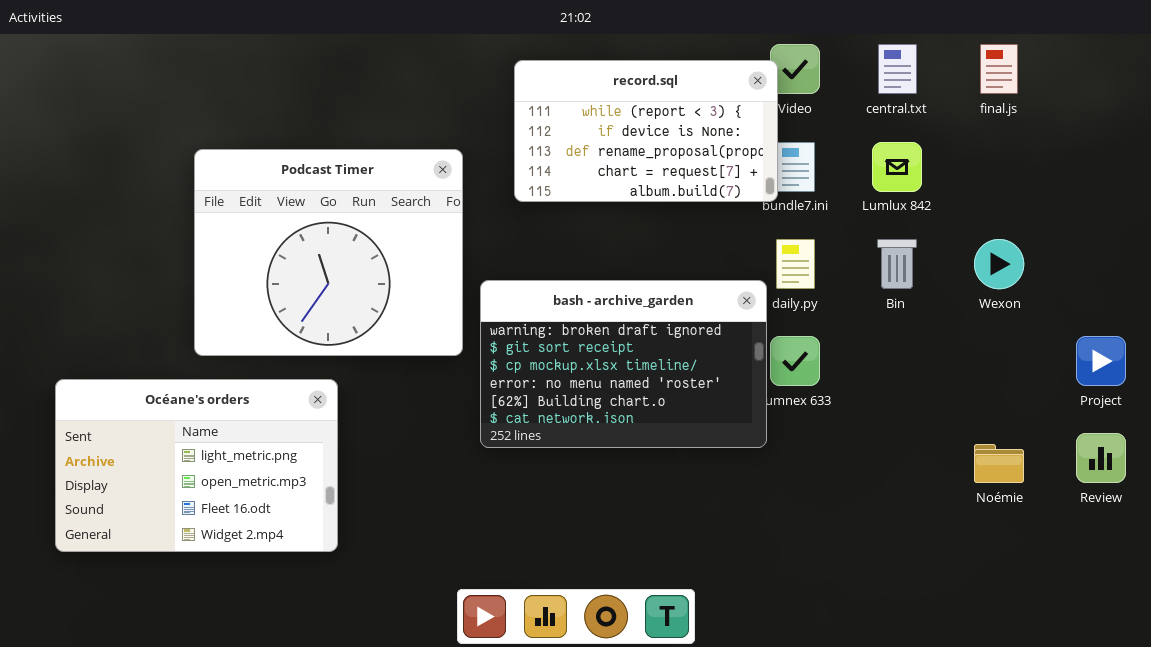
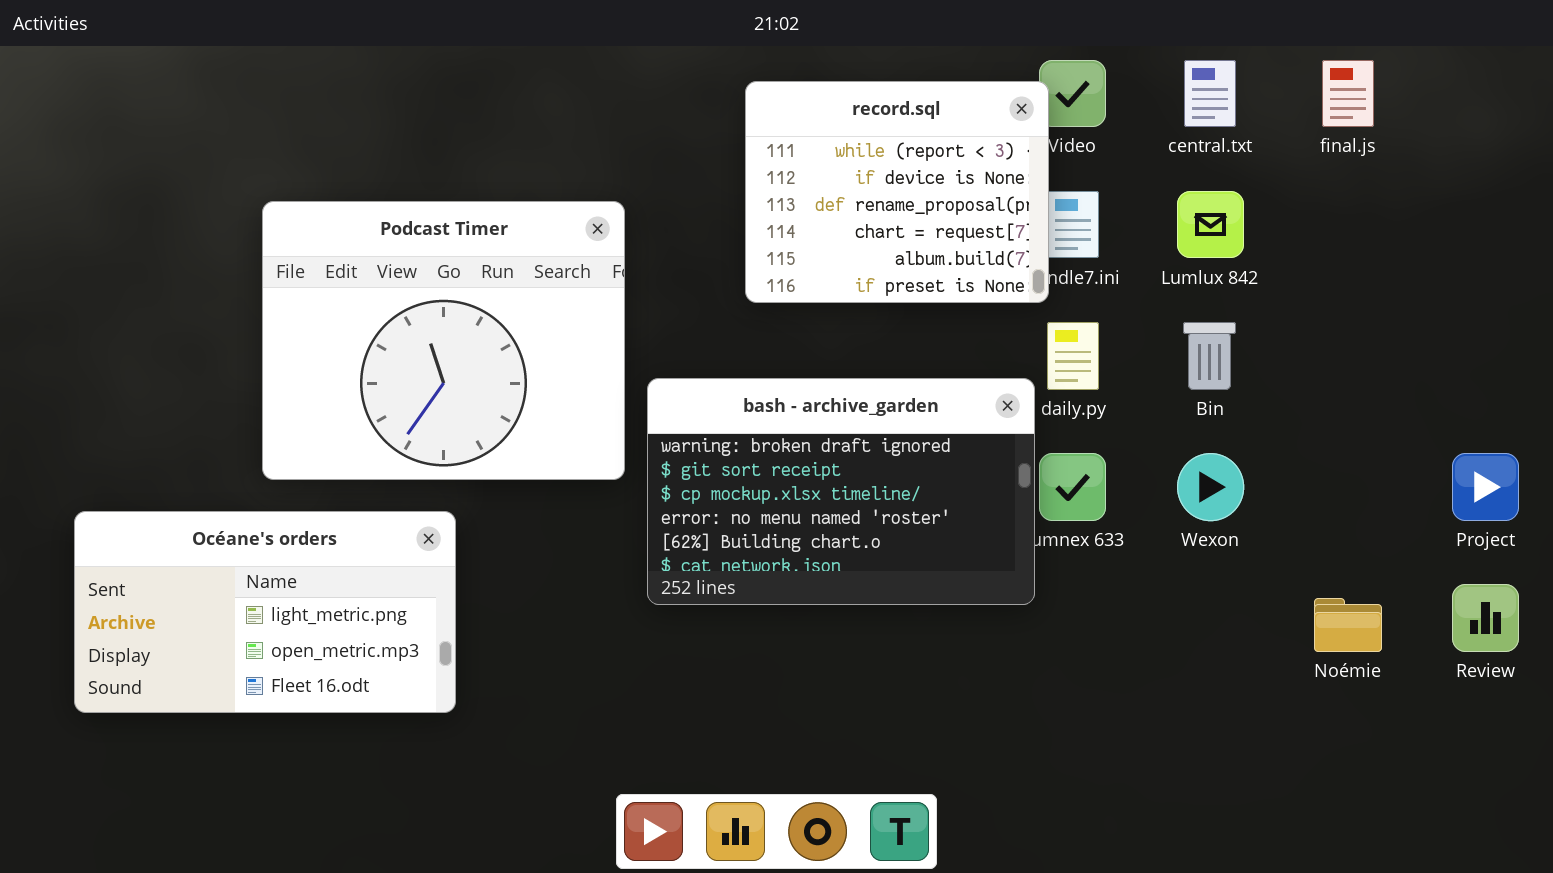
record.sql: [514,60,778,202] -> [745,81,1049,303], resized
Wexon: [974,239,1024,289] -> [1177,453,1244,521], moved
Océane's orders: [55,379,338,552] -> [74,511,456,713], resized

